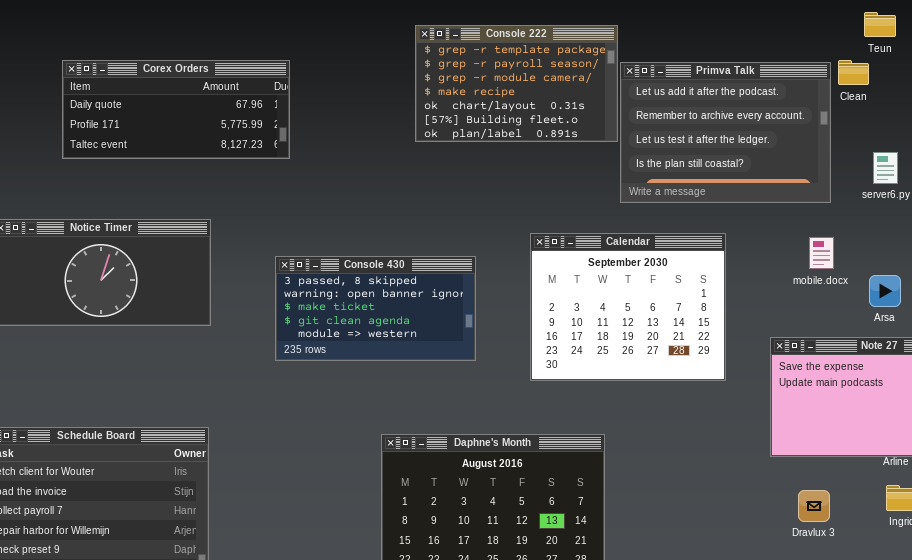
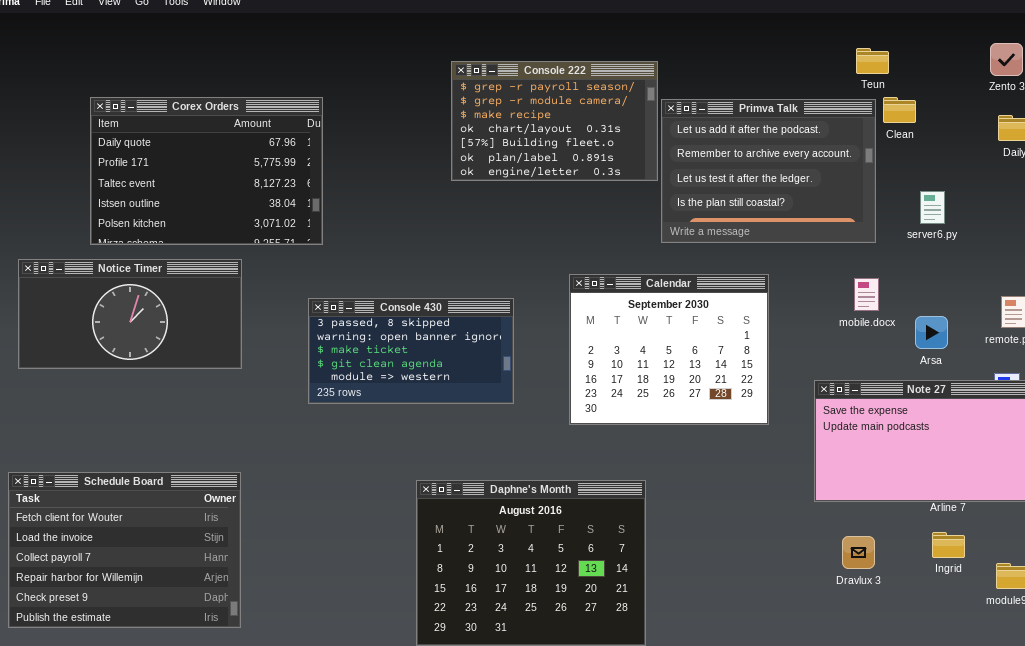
Teun: [864,12,896,37] -> [856,48,889,74], moved
Console 222: [415,25,618,142] -> [451,61,658,181], scrolled down 1 row
Corex Orders: [62,60,290,159] -> [90,97,323,245], resized

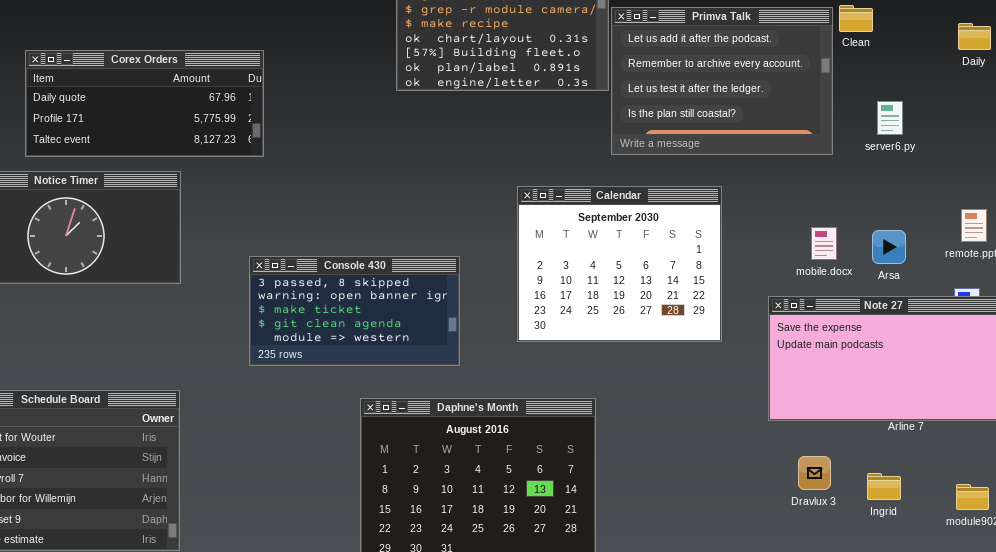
Corex Orders: [90,97,323,245] -> [25,50,264,157], resized
mobile.docx: [854,278,879,311] -> [811,227,837,260], moved
Console 430: [308,298,514,404] -> [249,256,460,366], moved
Ingrid: [932,532,965,558] -> [867,473,901,500], moved

